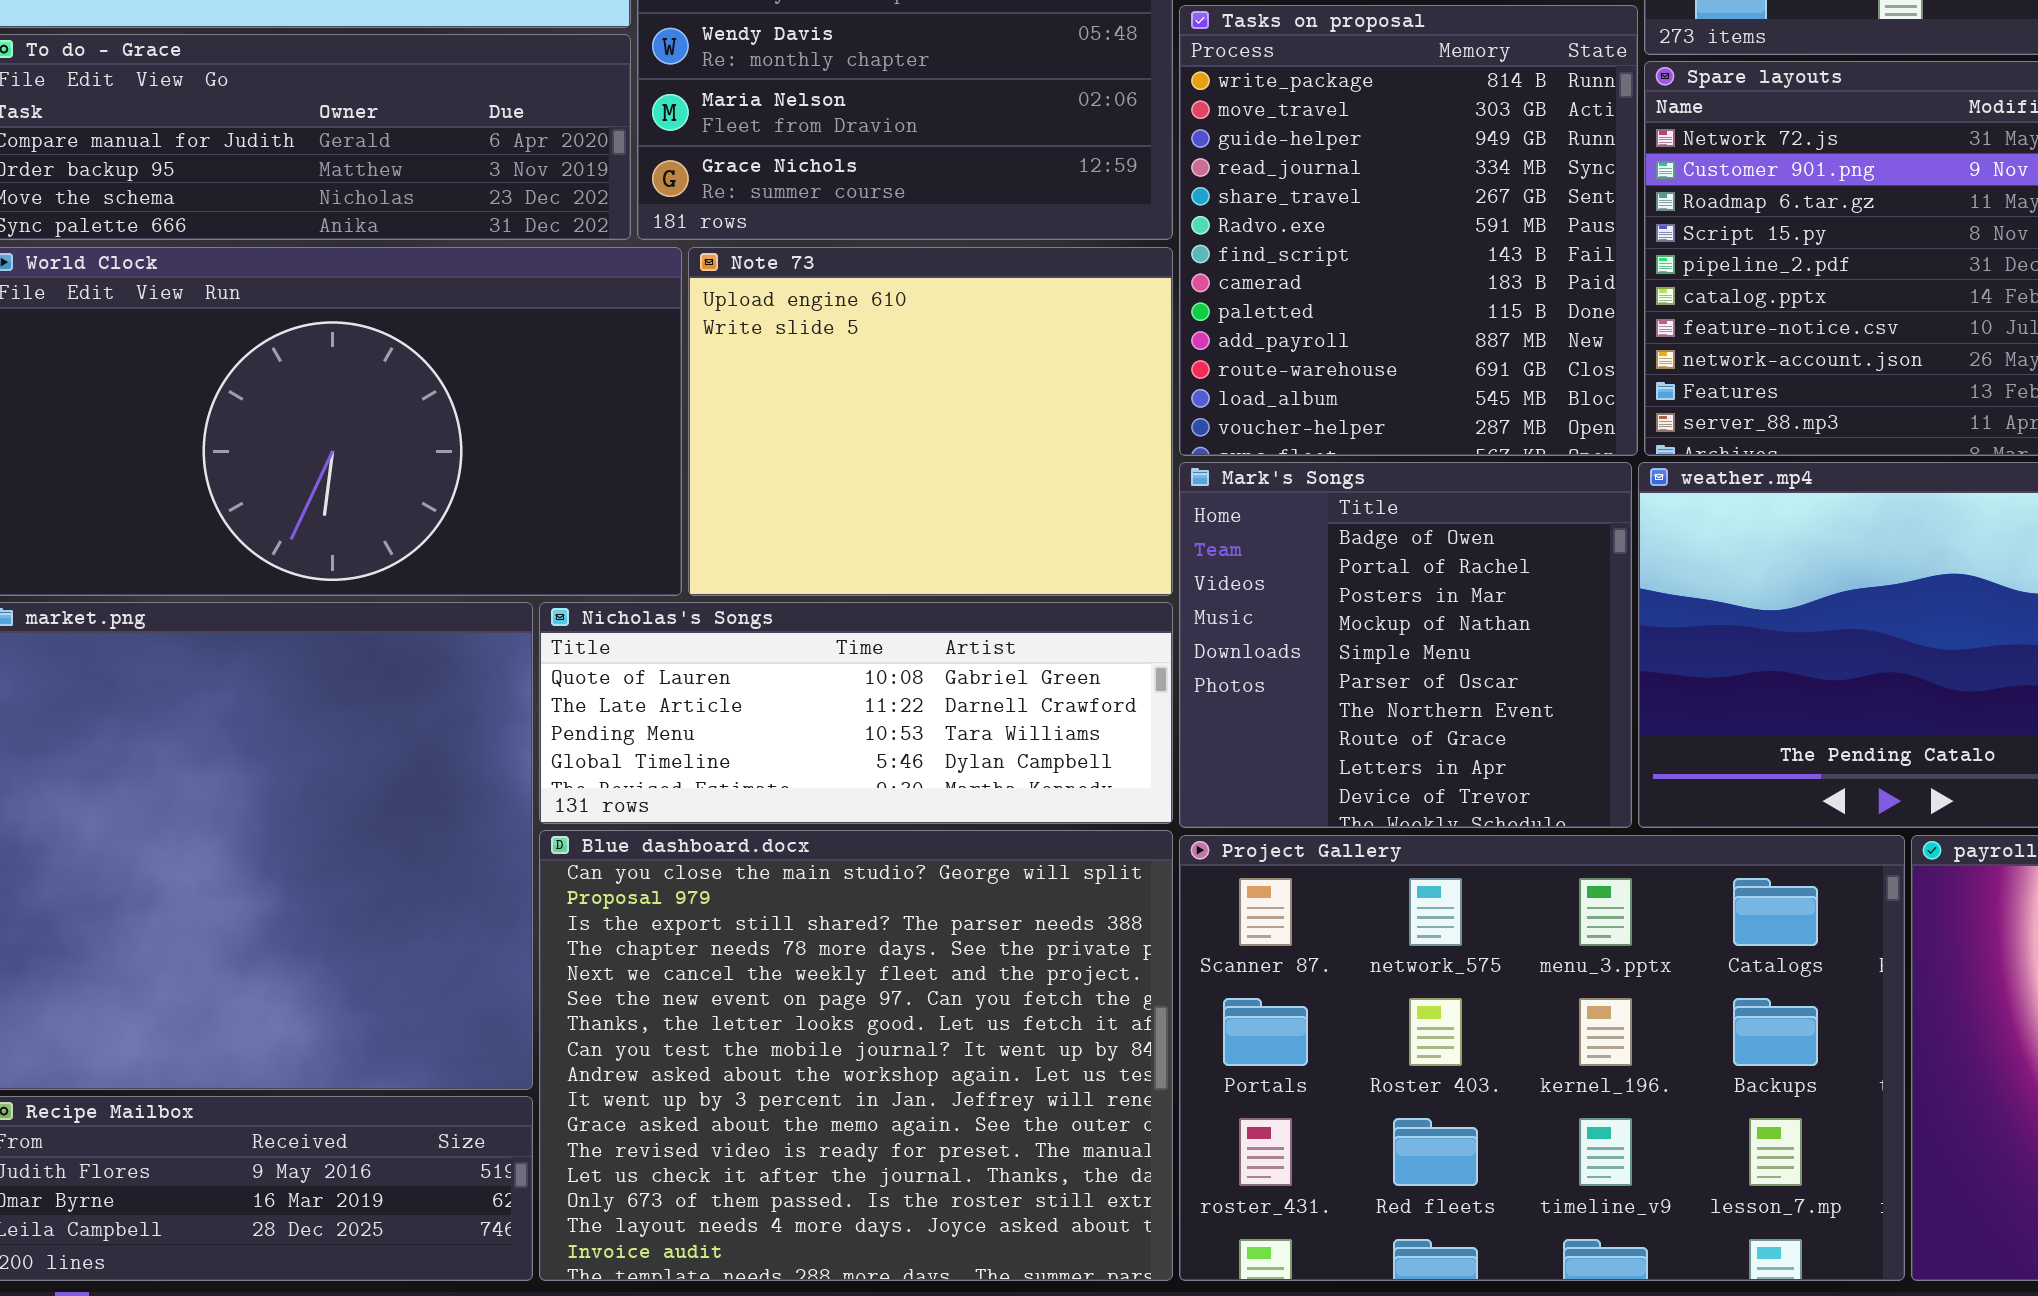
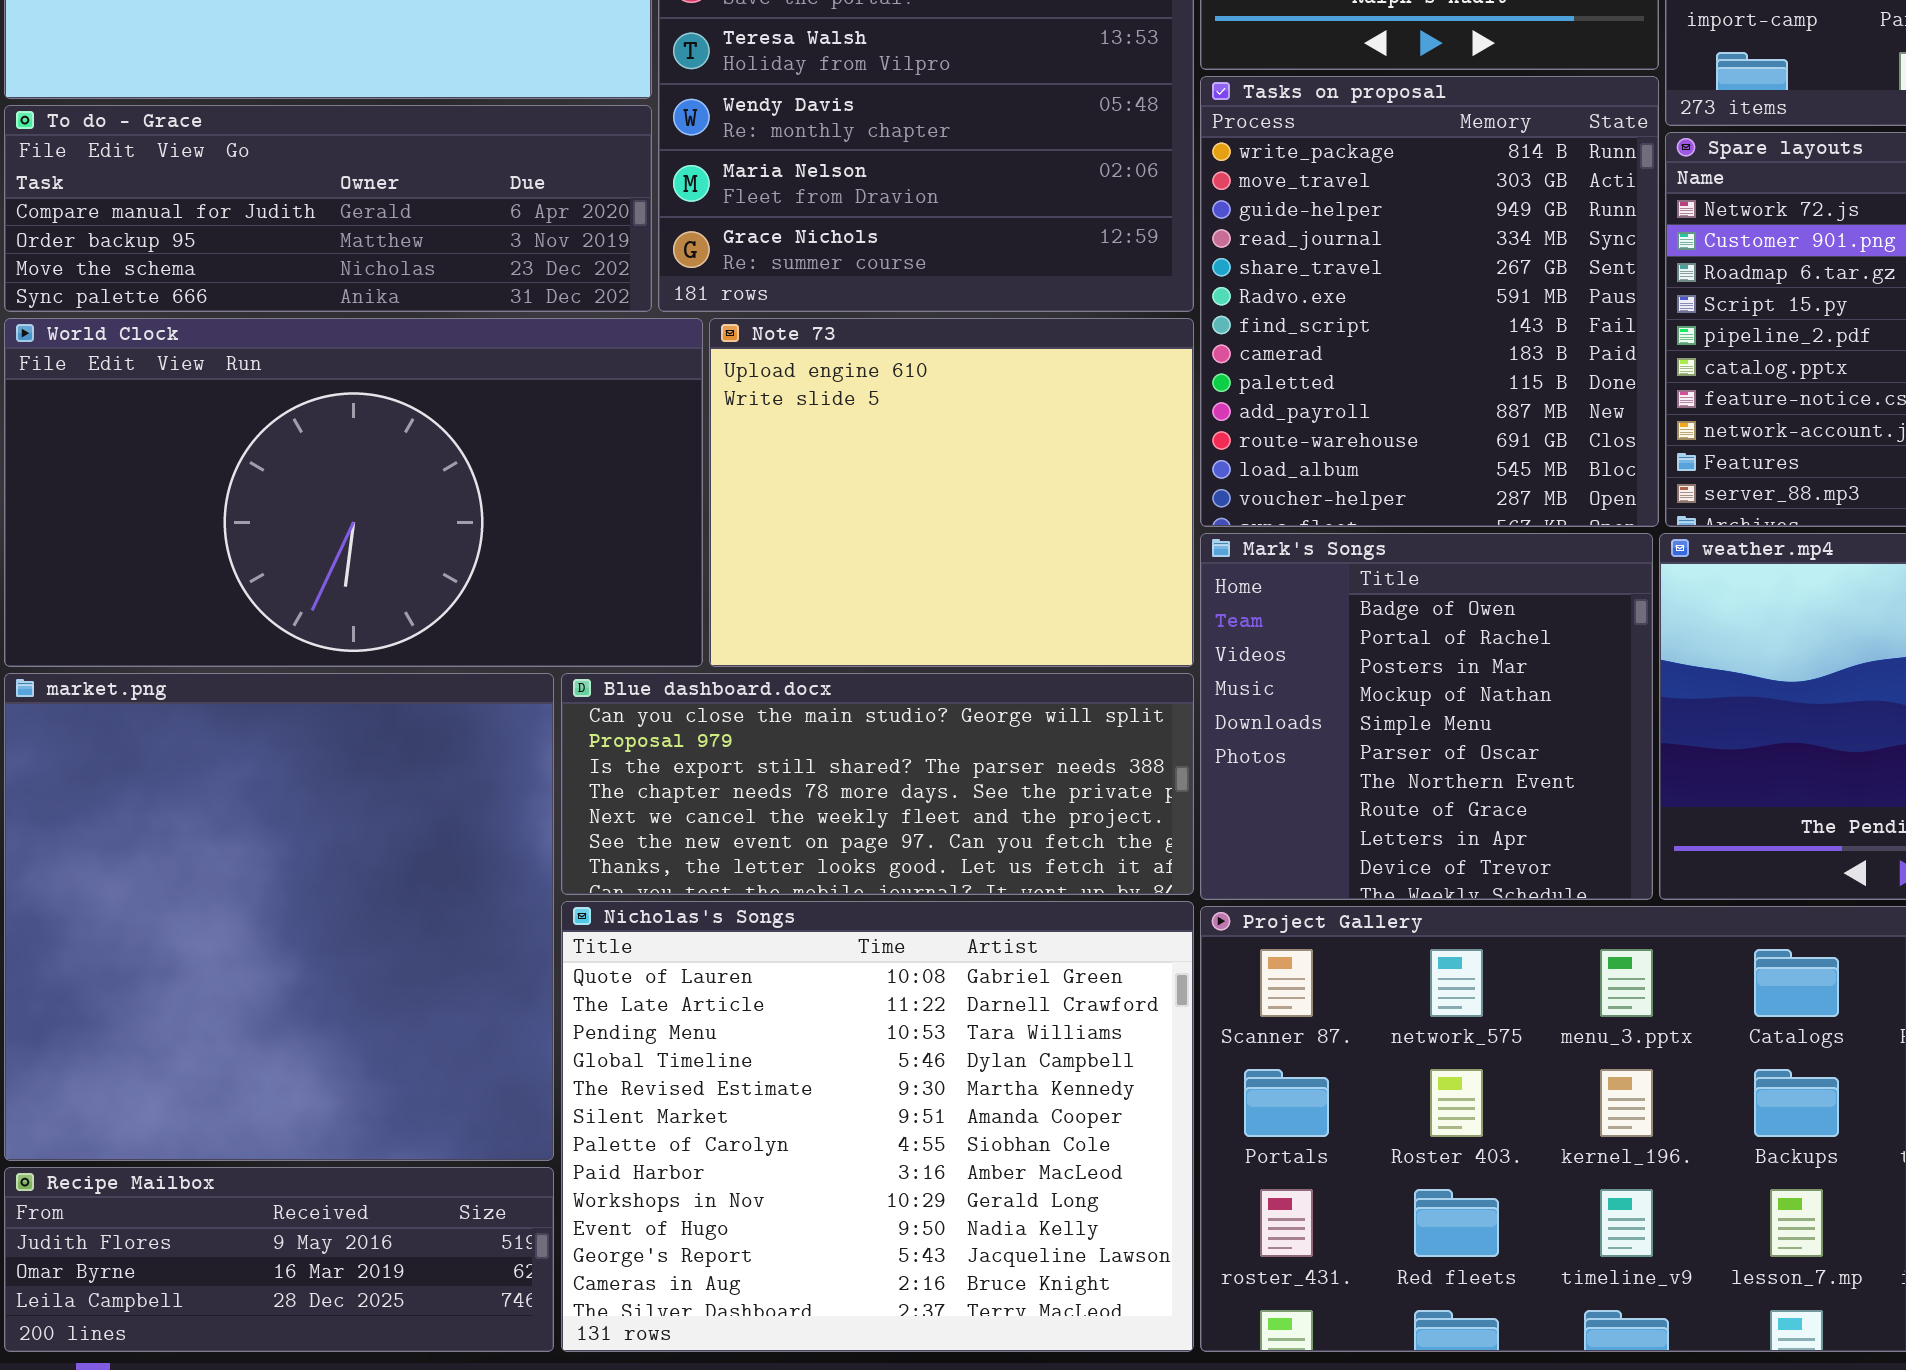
Nicholas's Songs: [539,602,1173,824] -> [561,901,1194,1352], moved, resized
Blue dashboard.docx: [539,830,1173,1281] -> [561,673,1194,895], moved, resized

